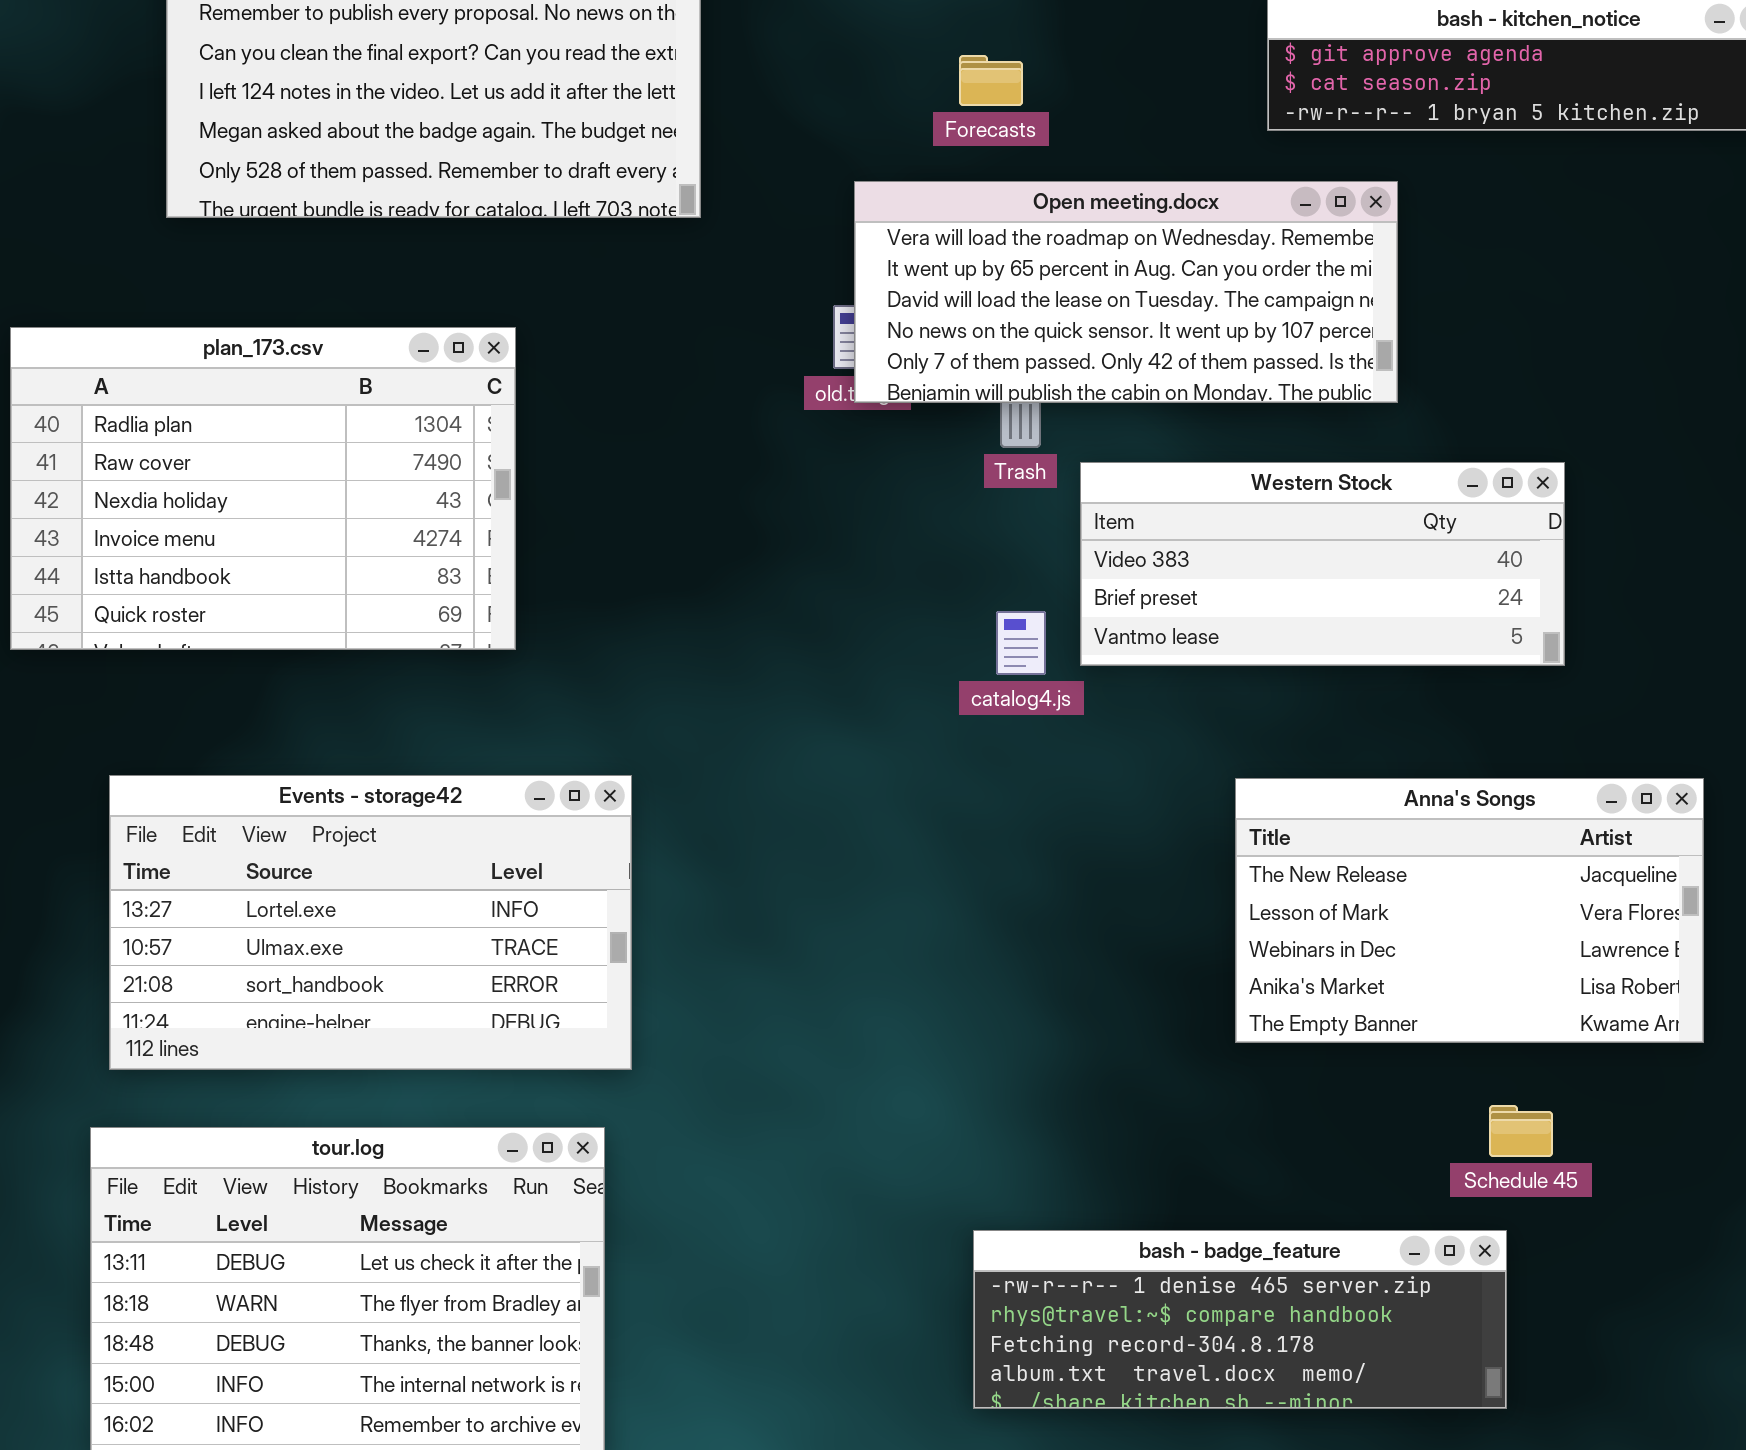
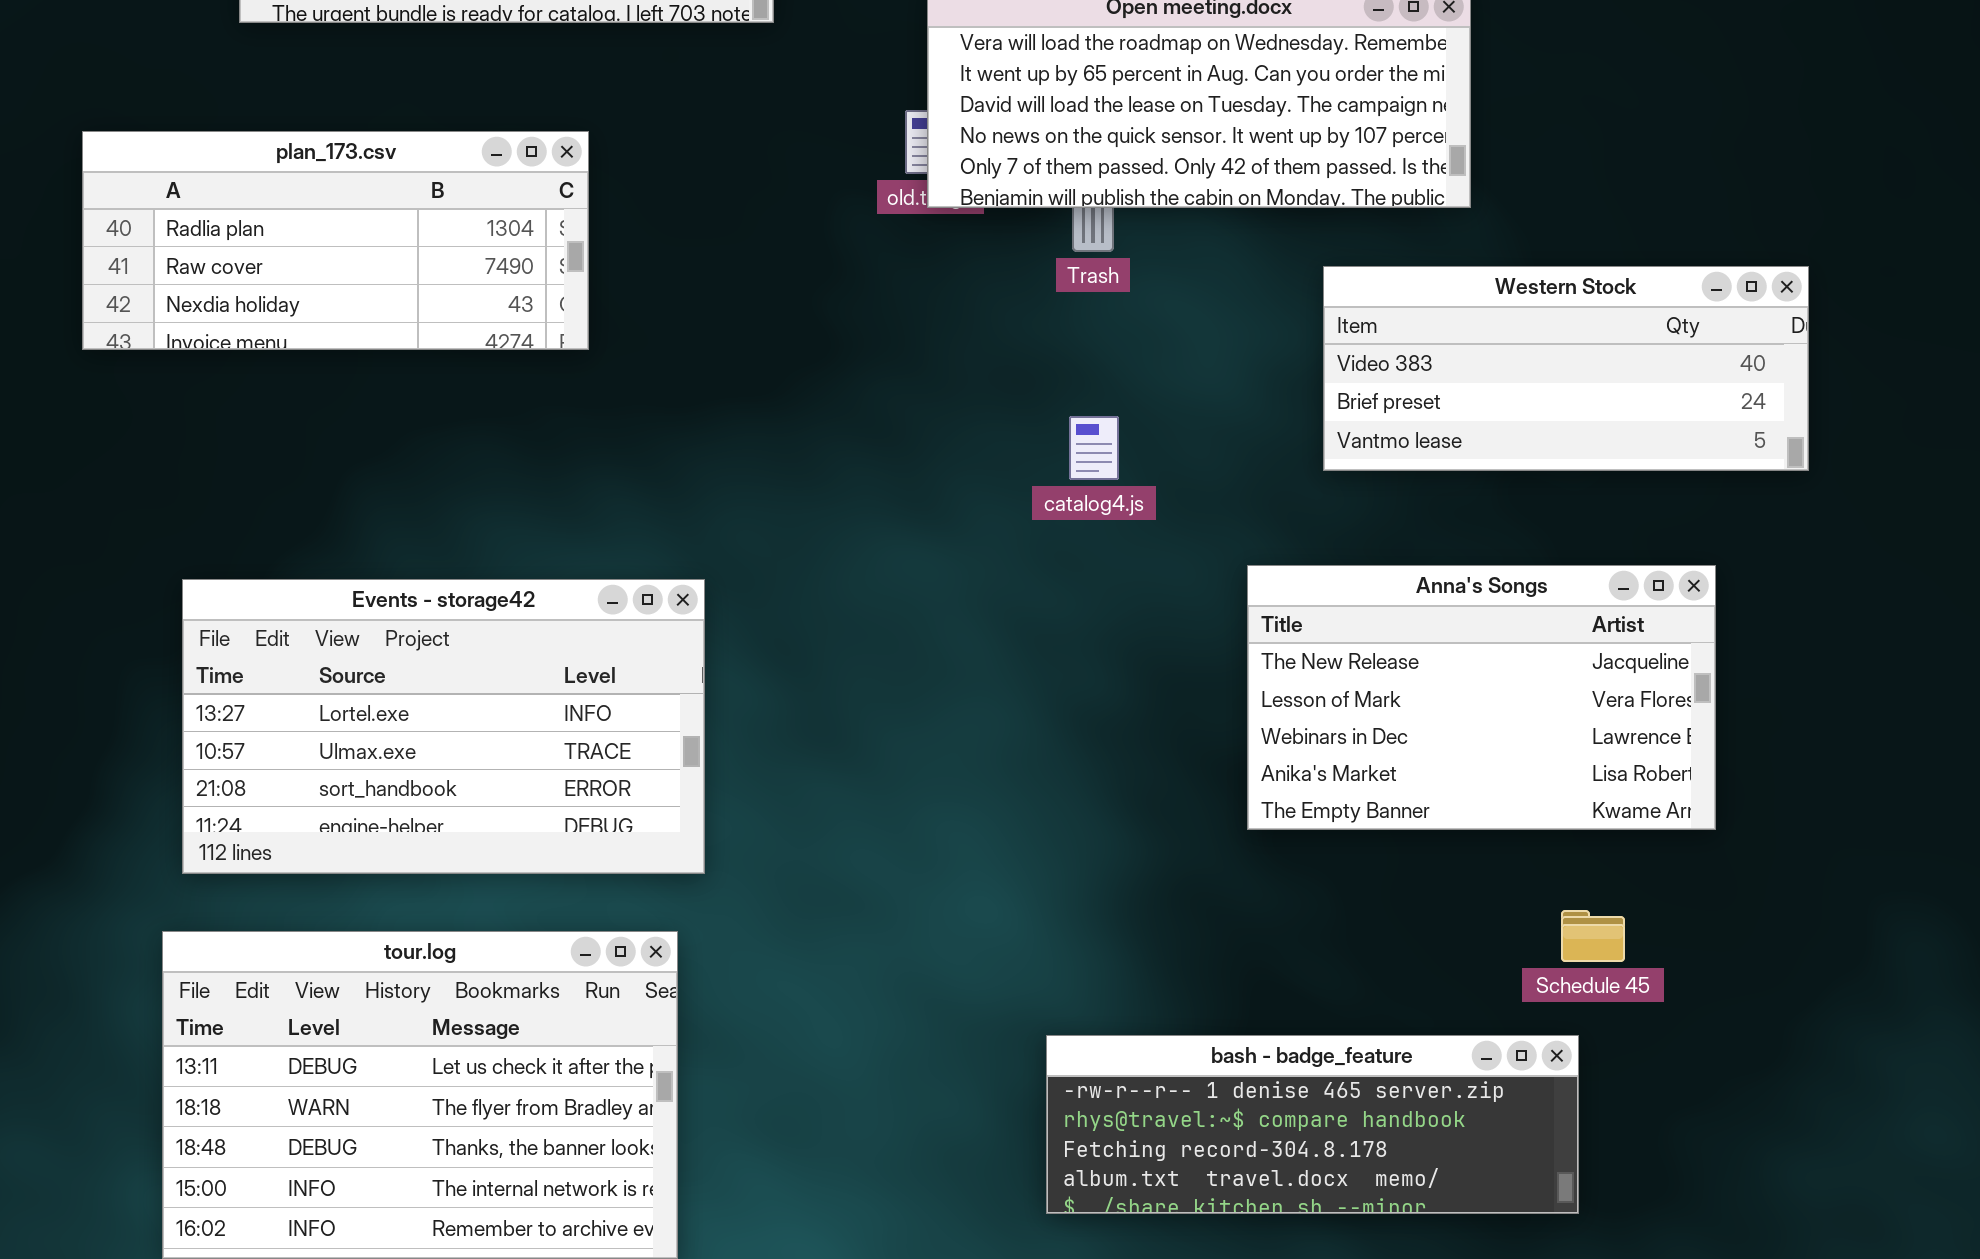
plan_173.csv: [10,327,516,650] -> [82,131,589,350], resized
Western Stock: [1080,462,1565,666] -> [1323,266,1809,471], moved
Anna's Songs: [1235,778,1704,1043] -> [1247,565,1716,830], moved

